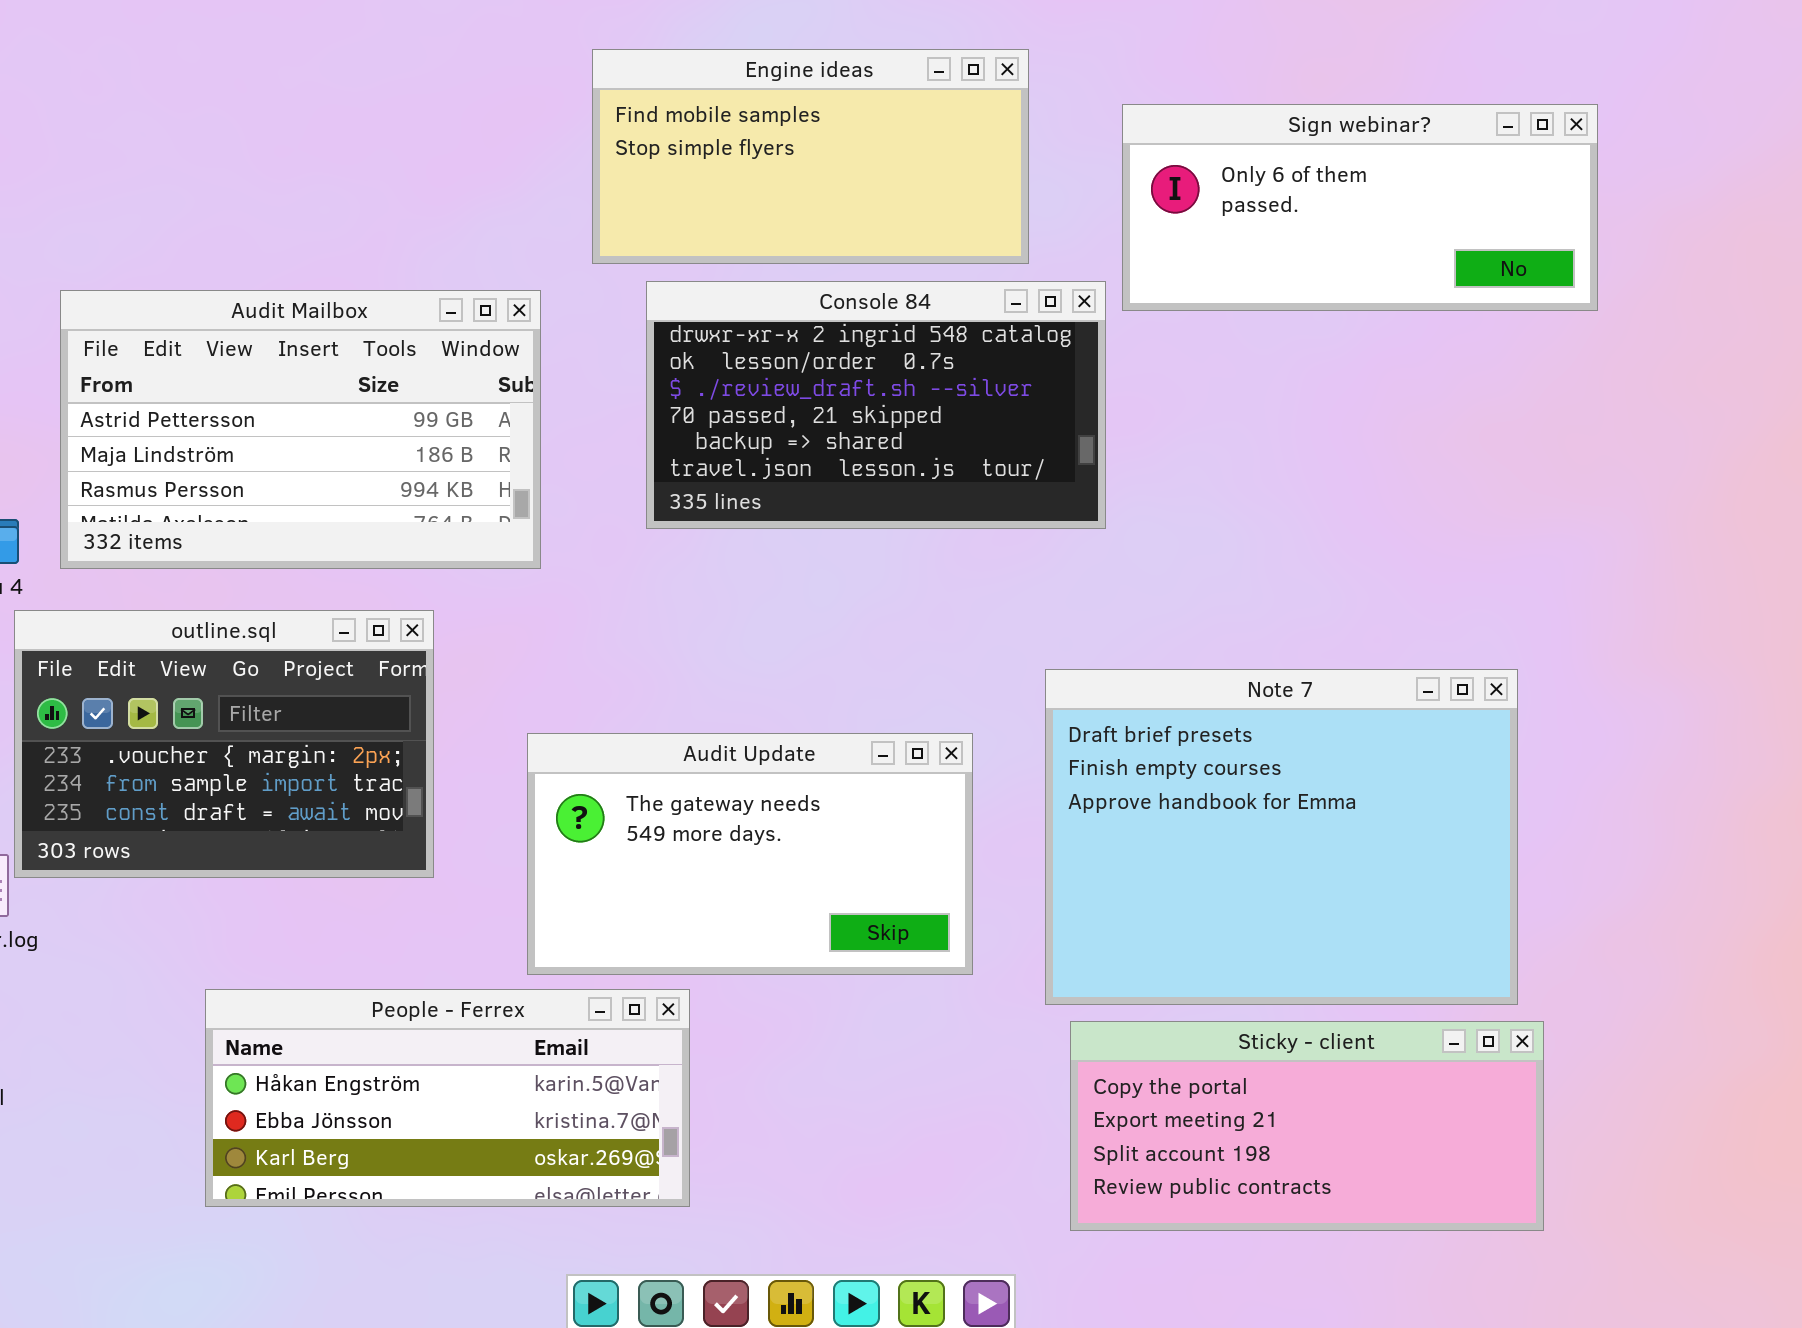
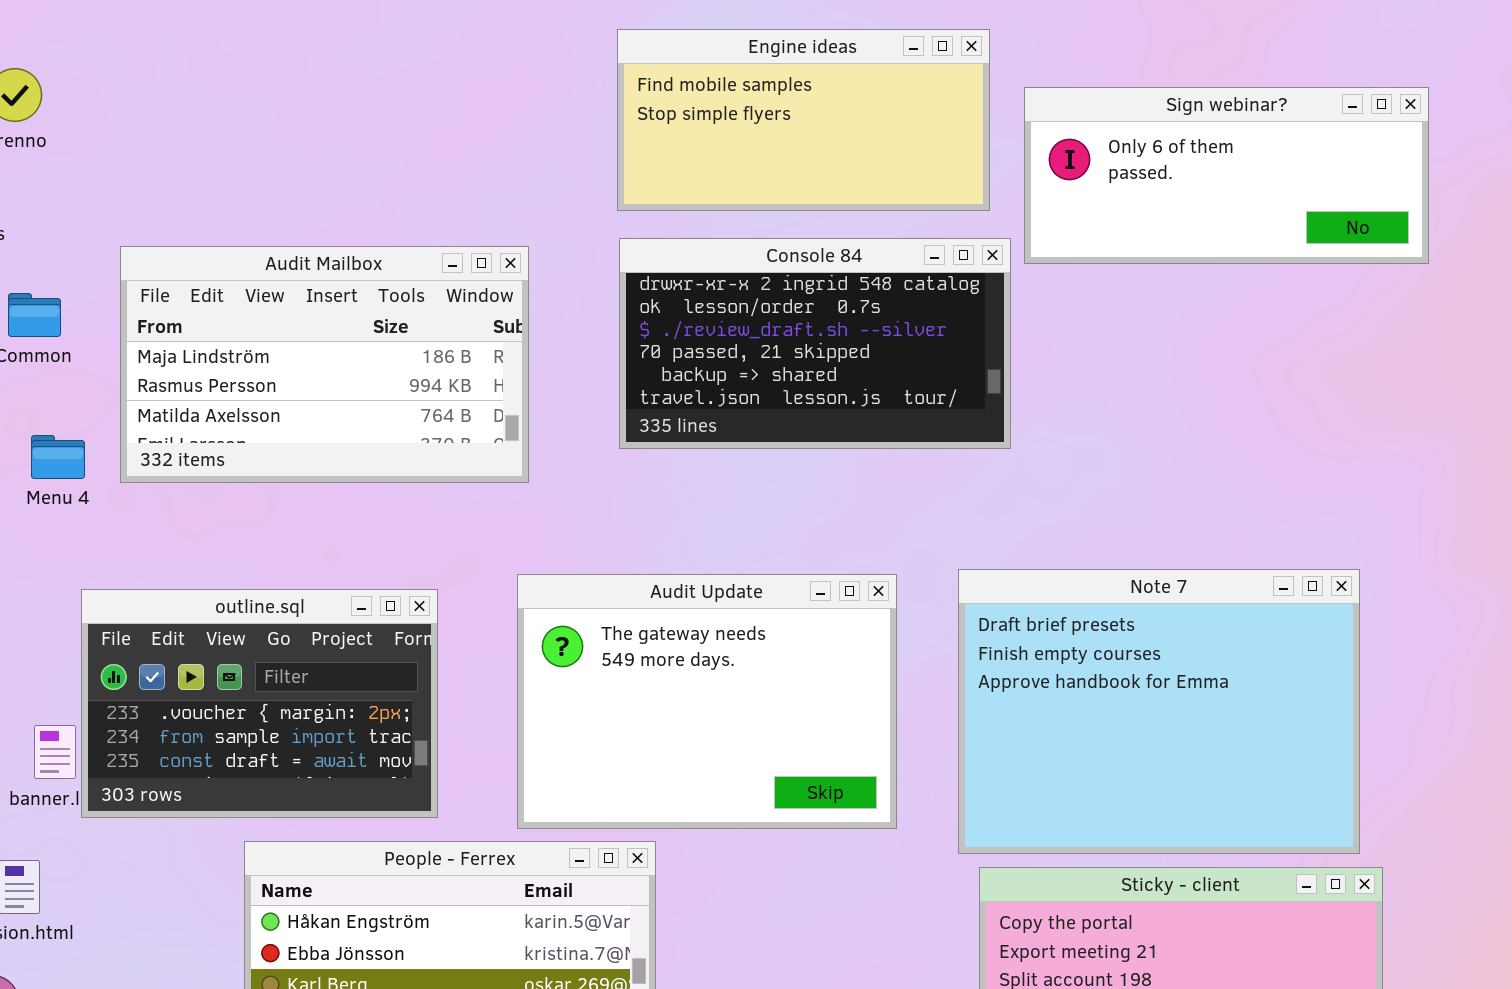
Engine ideas: [592,49,1029,264] -> [617,29,990,211], moved
Audit Mailbox: [60,290,541,569] -> [120,246,529,483], scrolled down 1 row
outline.sql: [14,610,434,878] -> [81,589,438,818], moved
Audit Update: [527,733,973,975] -> [517,574,897,829], resized

